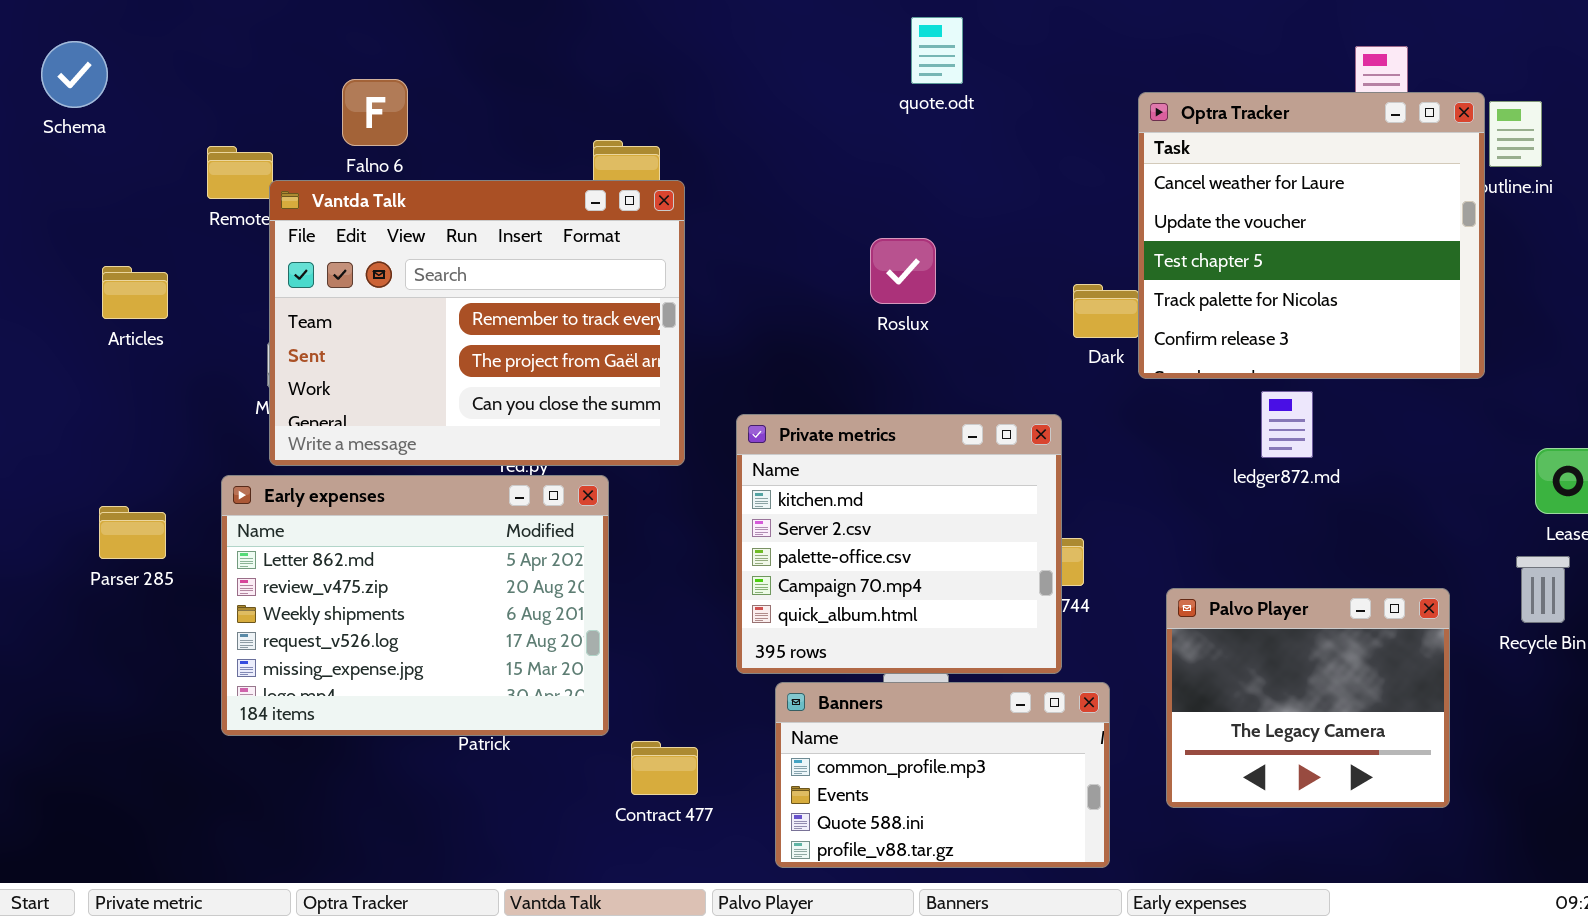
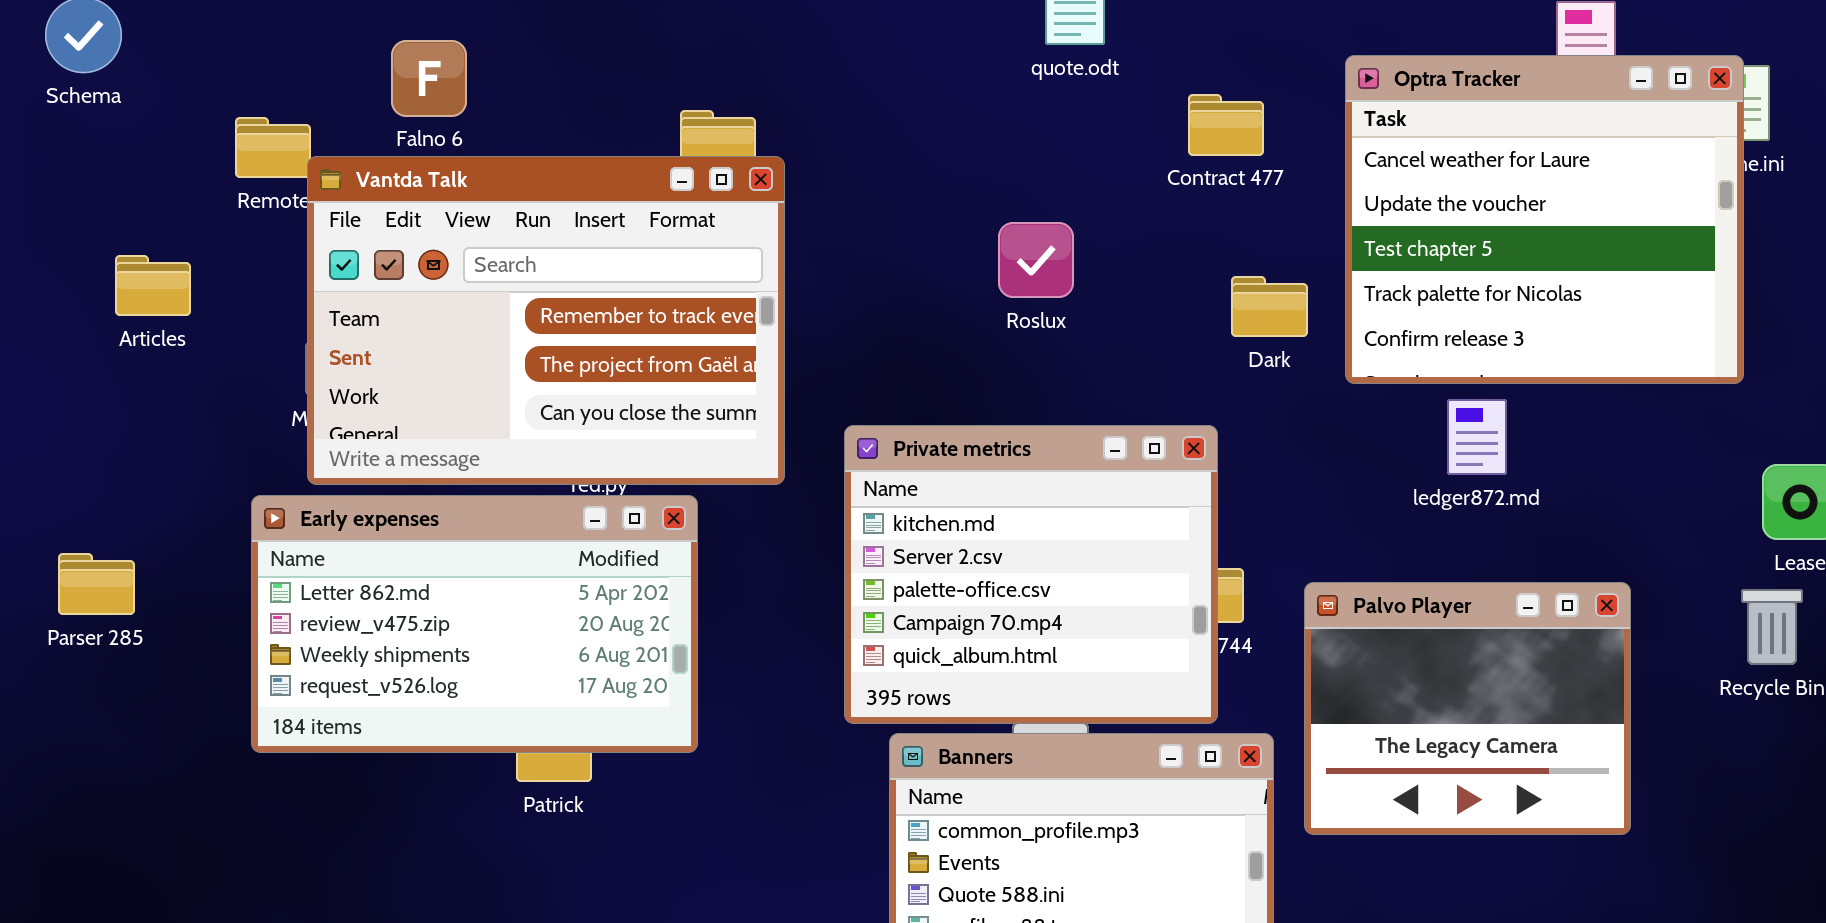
Optra Tracker: [1138,92,1485,379] -> [1345,55,1744,384], moved
Early expenses: [221,475,609,736] -> [251,495,698,753], resized
Parser 285: [99,506,166,559] -> [58,553,135,615], moved
Palvo Player: [1166,588,1450,808] -> [1304,582,1631,835], moved
Contract 477: [631,741,698,795] -> [1188,94,1264,156], moved

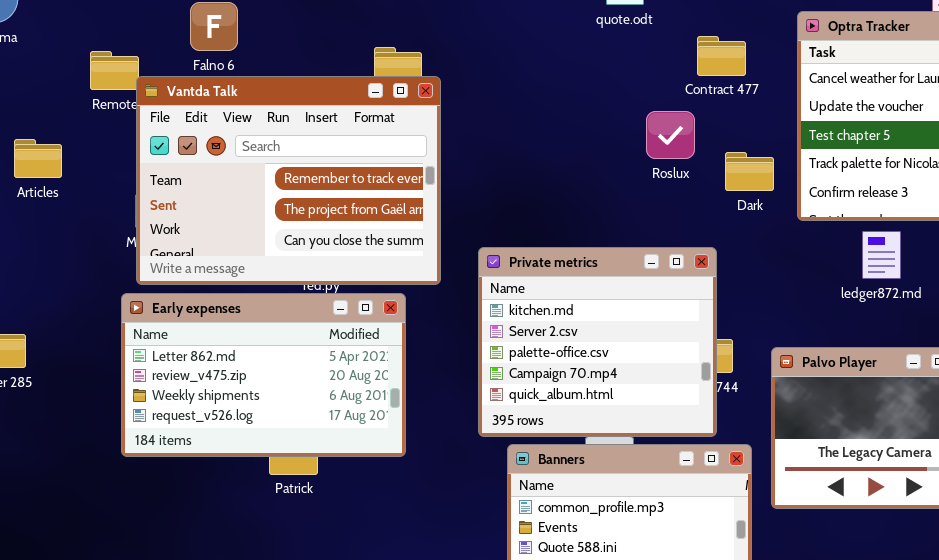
Roslux: [998,222,1074,298] -> [646,111,695,159], moved
Early expenses: [251,495,698,753] -> [121,293,406,457], moved

